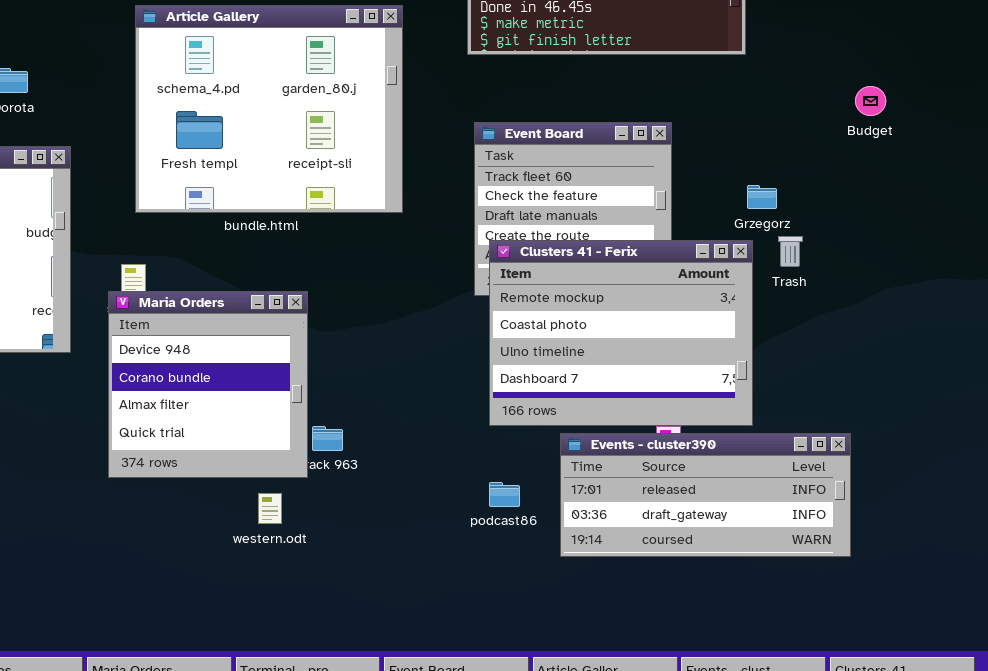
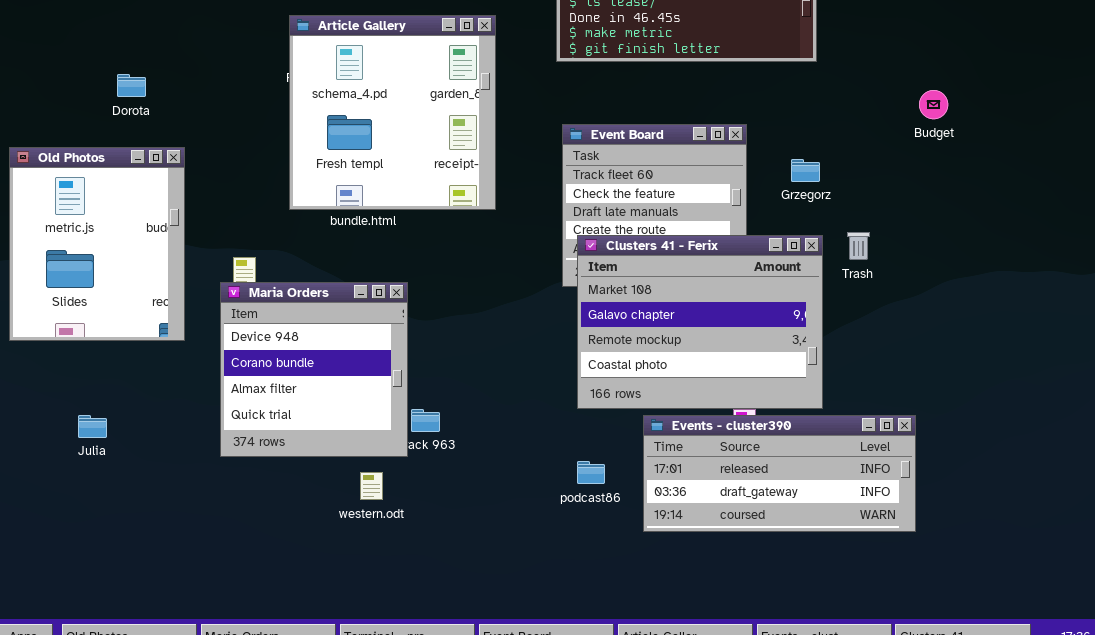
Article Gallery: [135,5,403,213] -> [289,15,496,210], resized
Grzegorz: [747,185,777,209] -> [791,159,820,182], moved
Clusters 41 - Ferix: [489,240,753,426] -> [577,235,823,409], scrolled up 2 rows

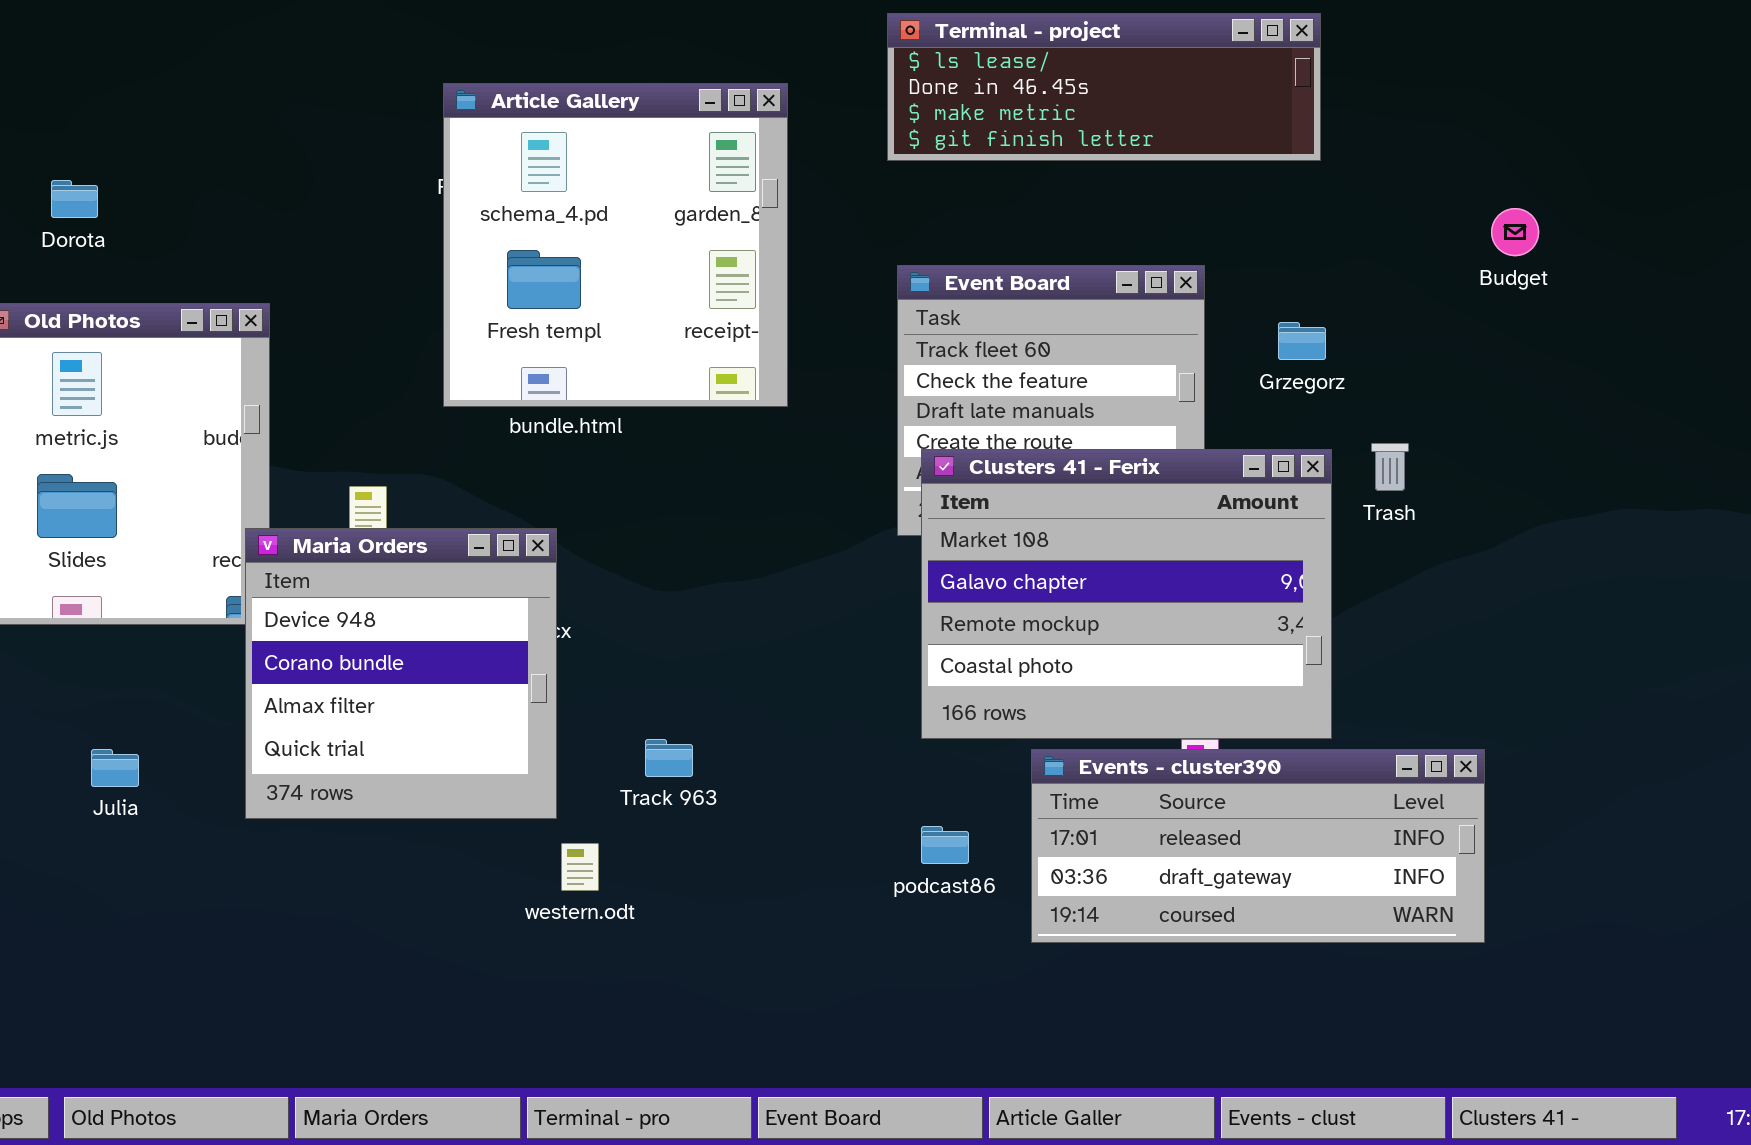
Dorota: [117,74,146,97] -> [51,180,98,218], moved
Maria Orders: [220,282,408,457] -> [245,528,557,819], moved

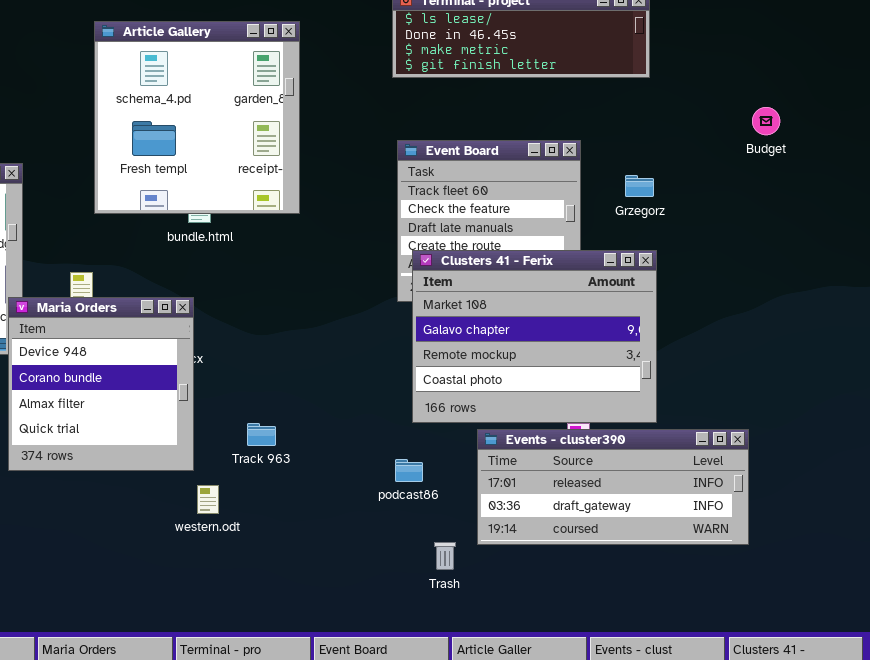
Article Gallery: [443,83,788,407] -> [94,21,300,214], moved
Trash: [1371,443,1409,491] -> [434,542,456,570], moved
podcast86: [921,826,969,864] -> [395,459,423,482], moved

